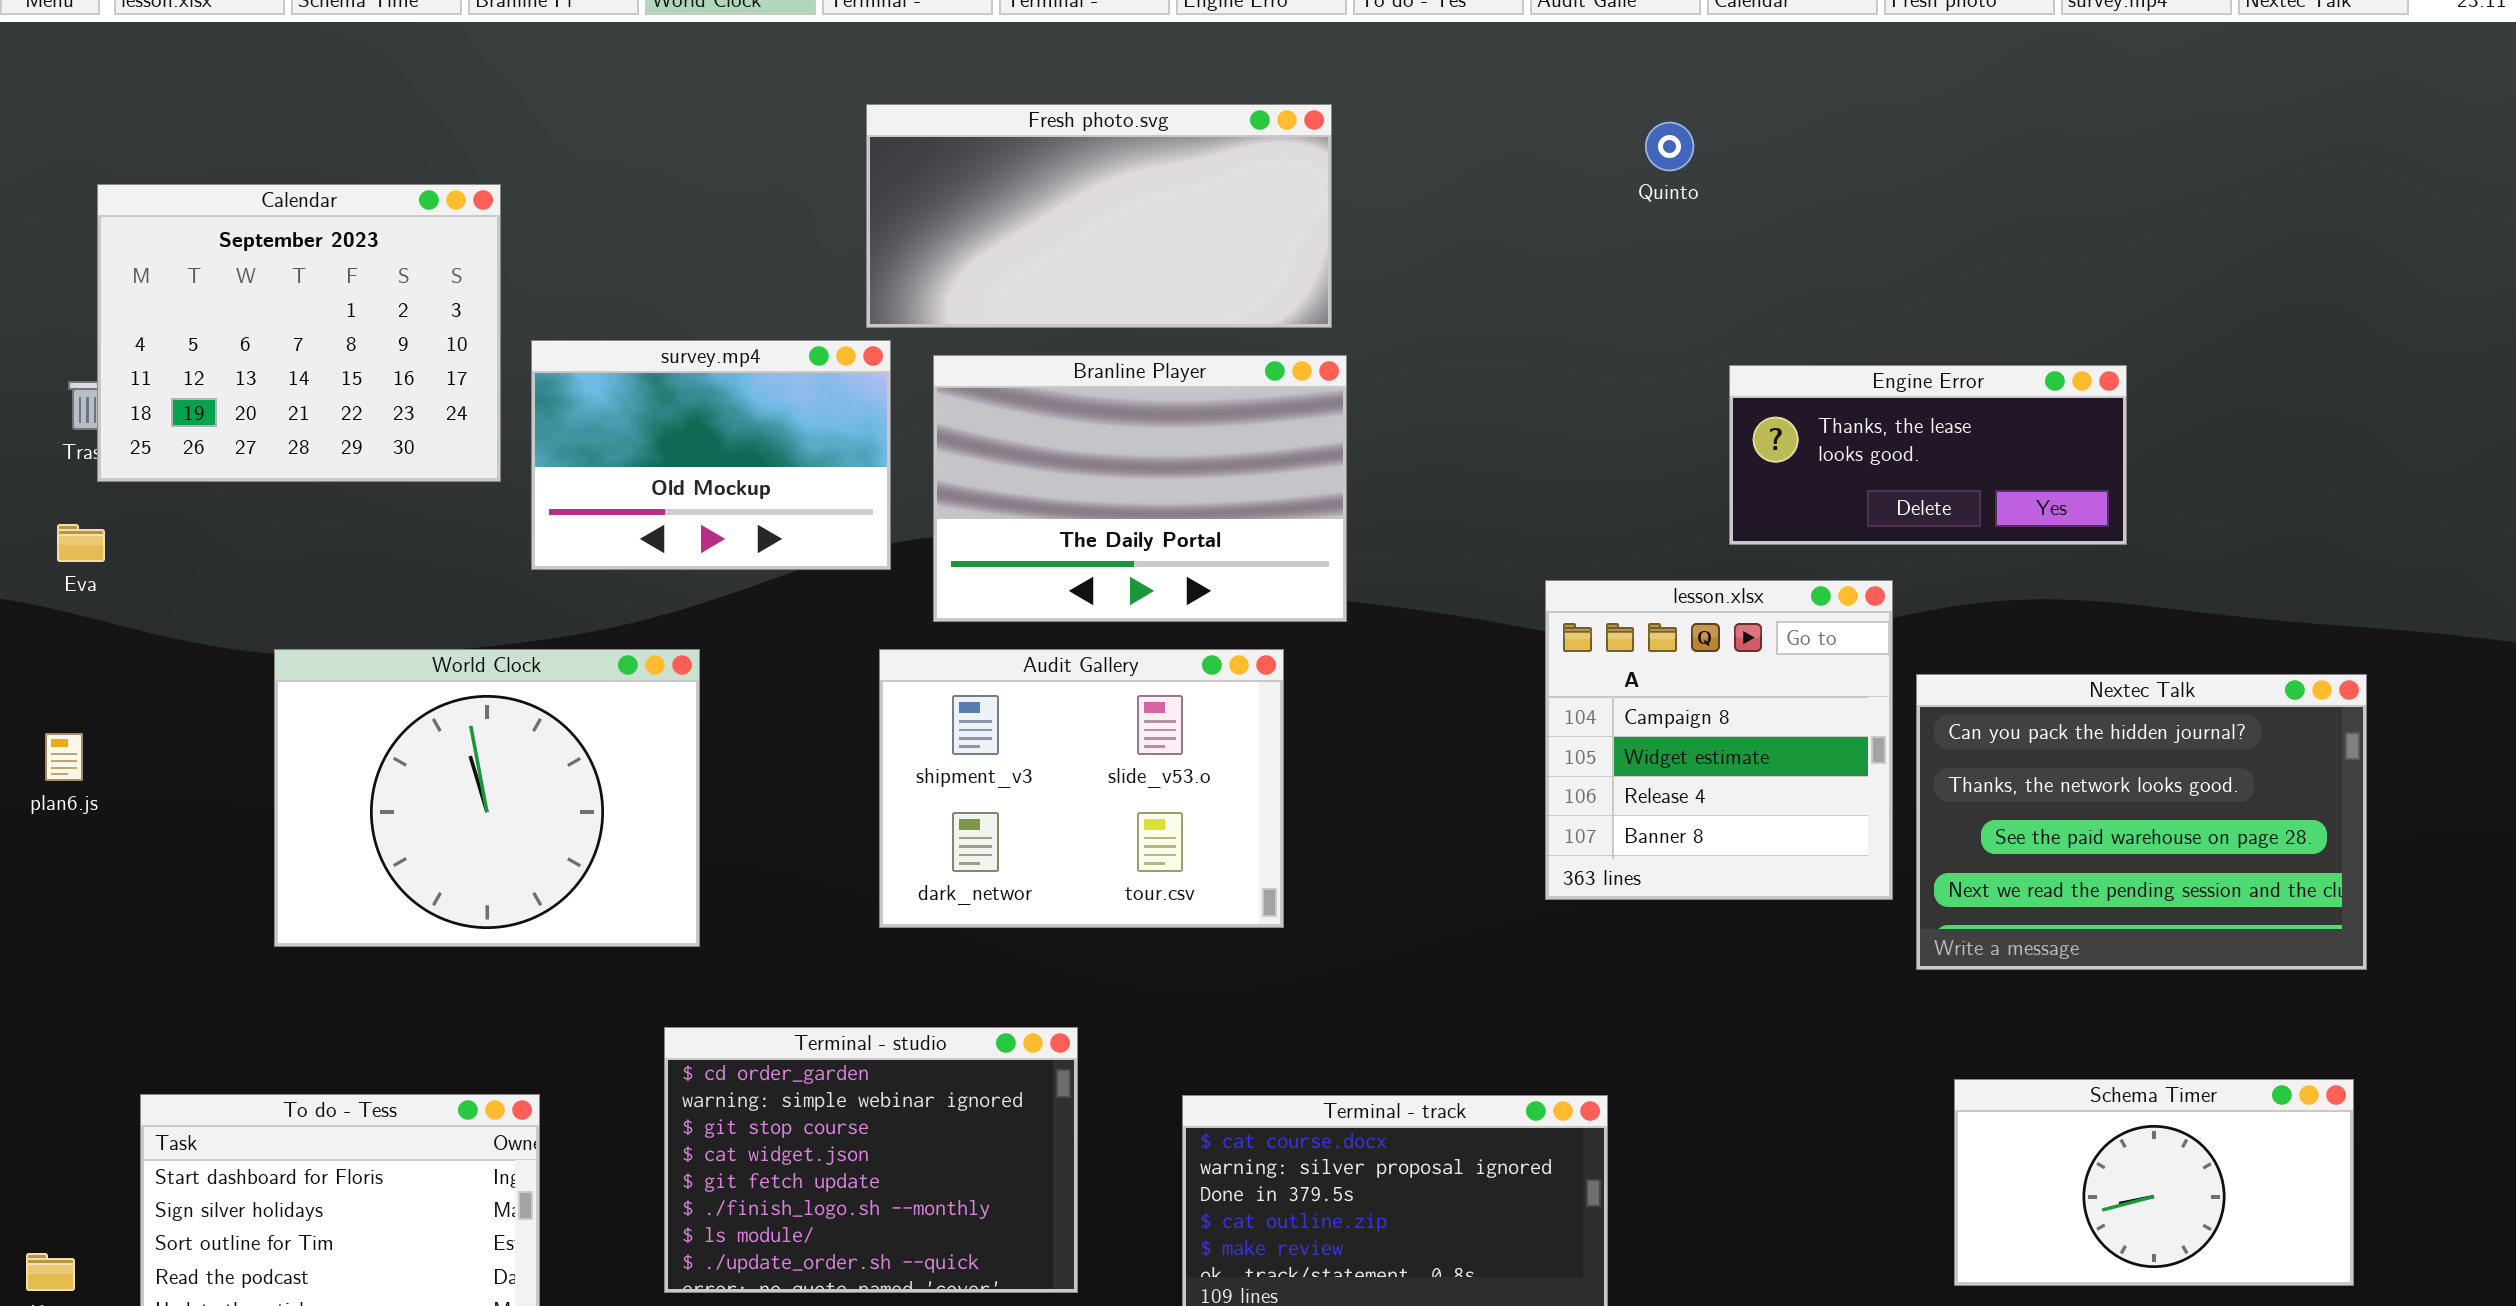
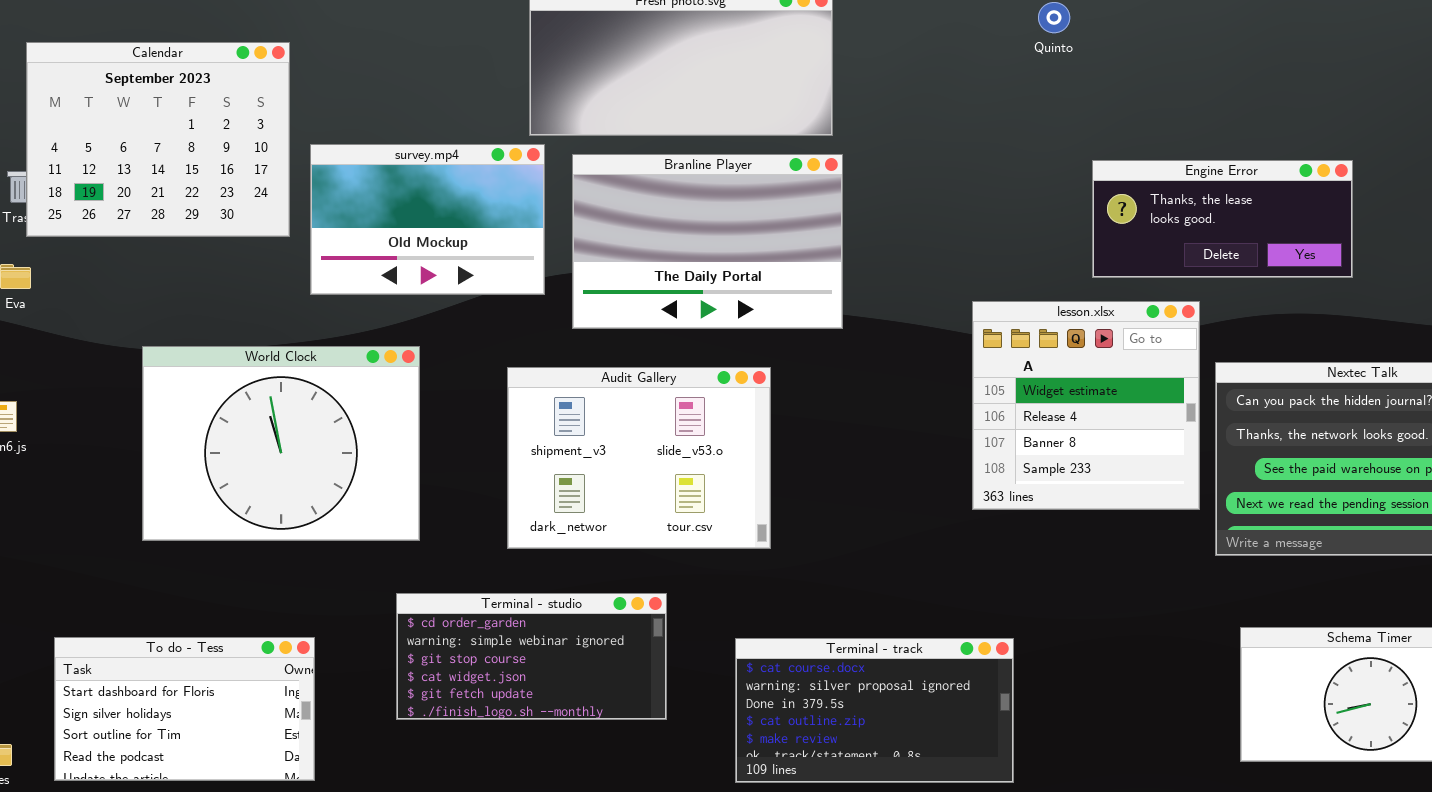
lesson.xlsx: [1545,580,1893,900] -> [972,301,1200,510], scrolled down 1 row
Audit Gallery: [879,649,1284,928] -> [507,367,771,549], moved
Terminal - studio: [664,1027,1078,1293] -> [396,593,667,720], resized

